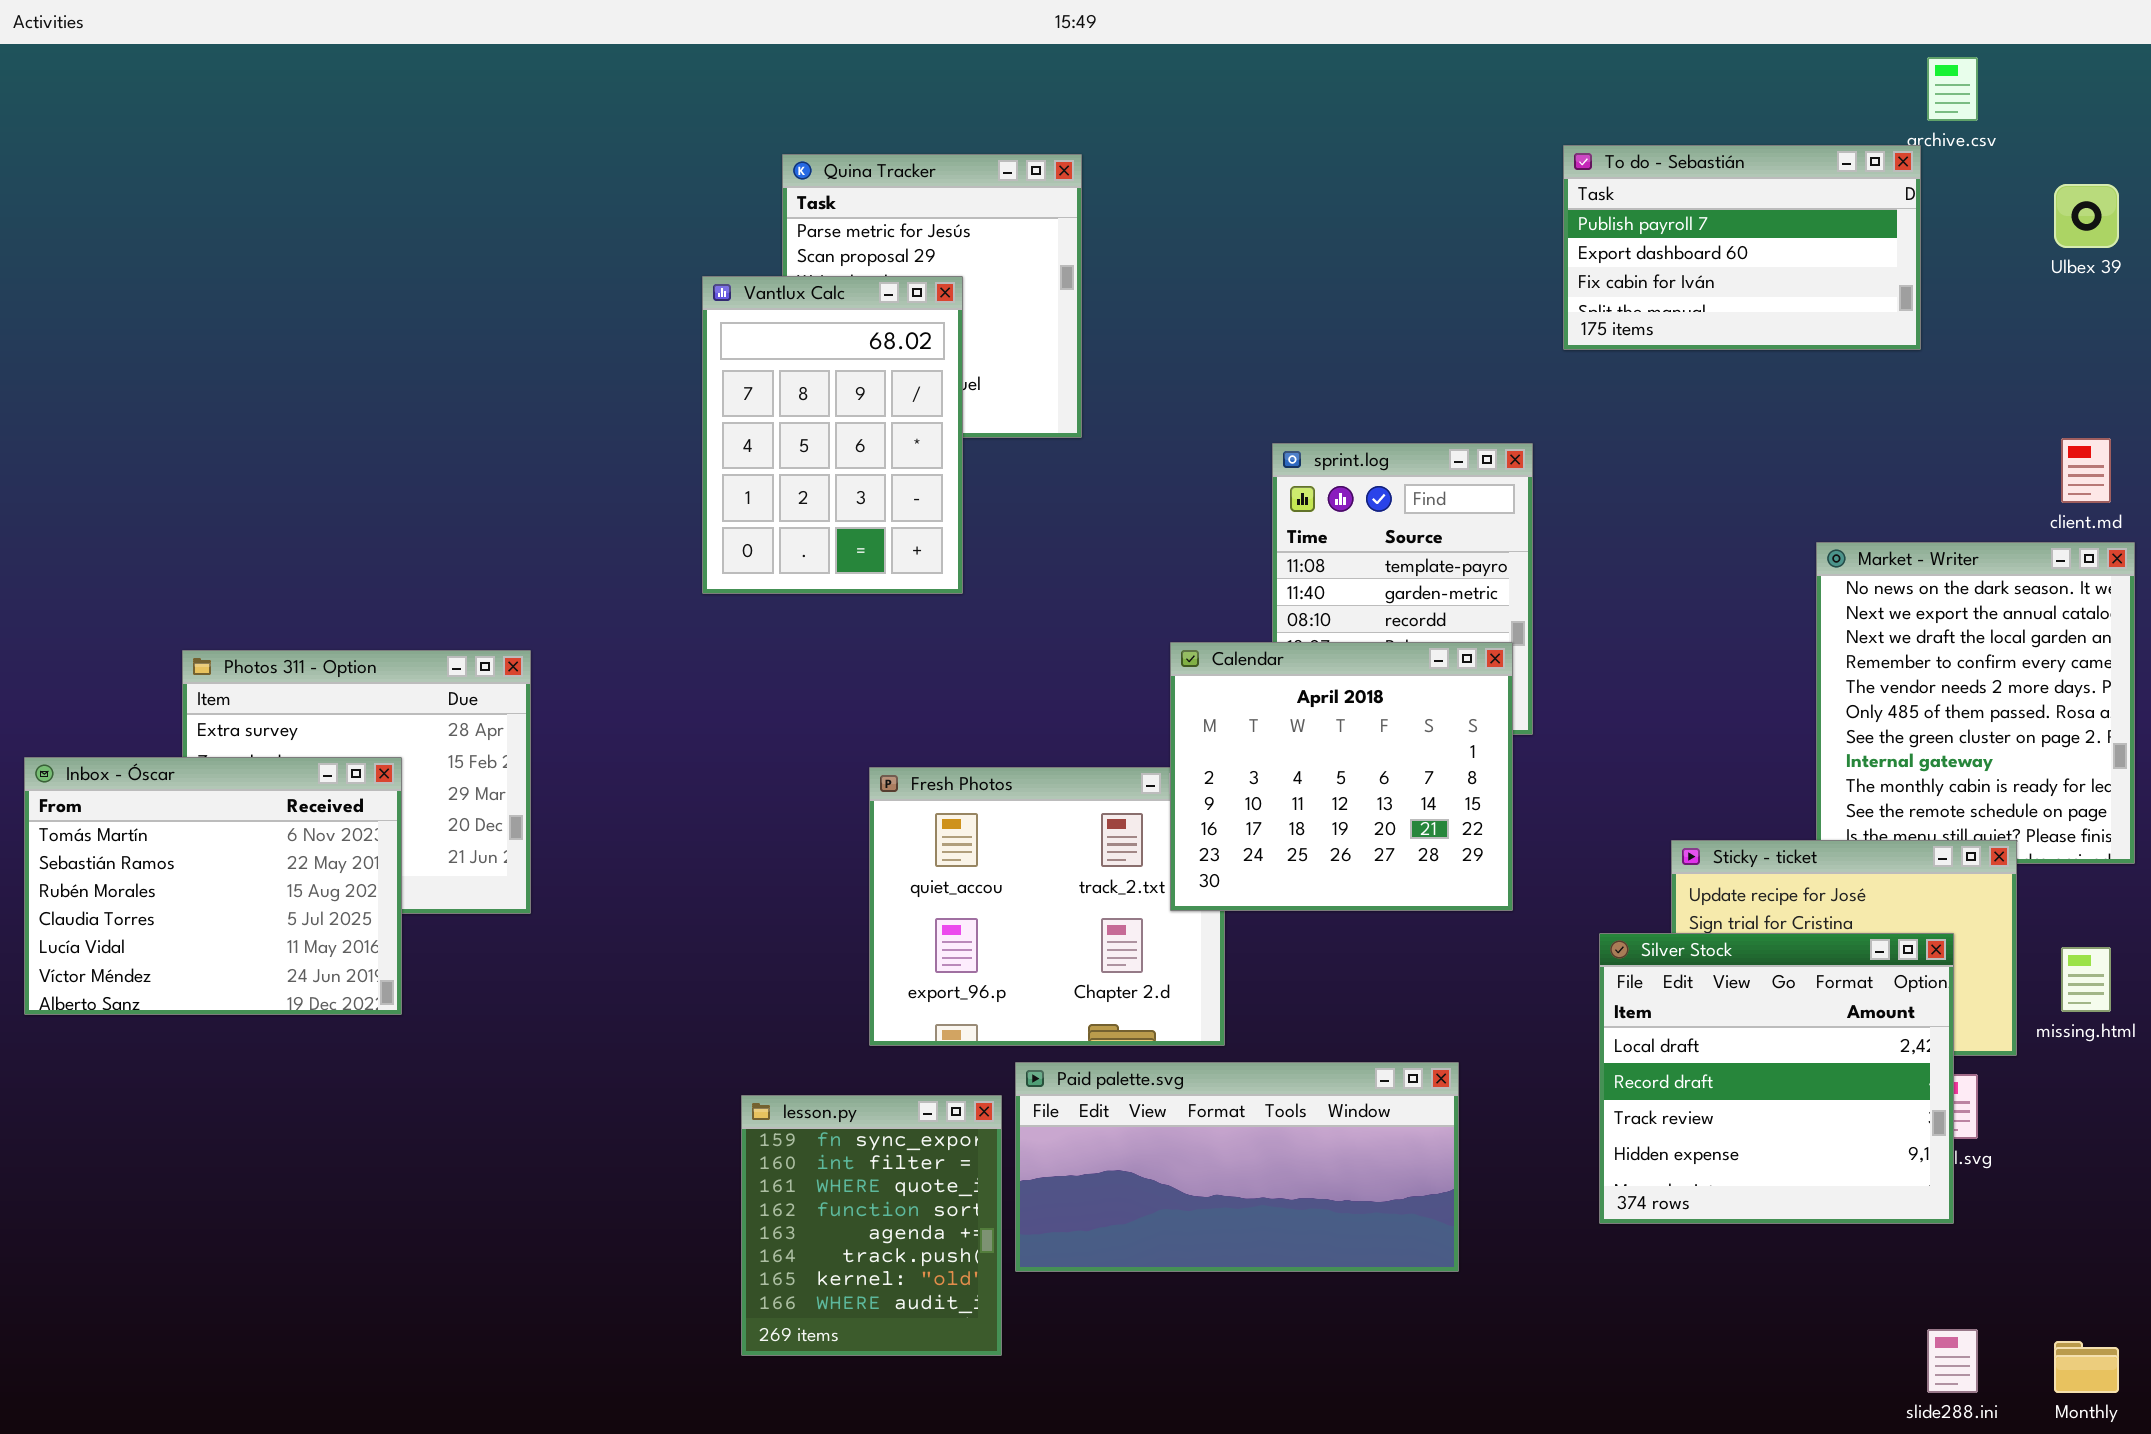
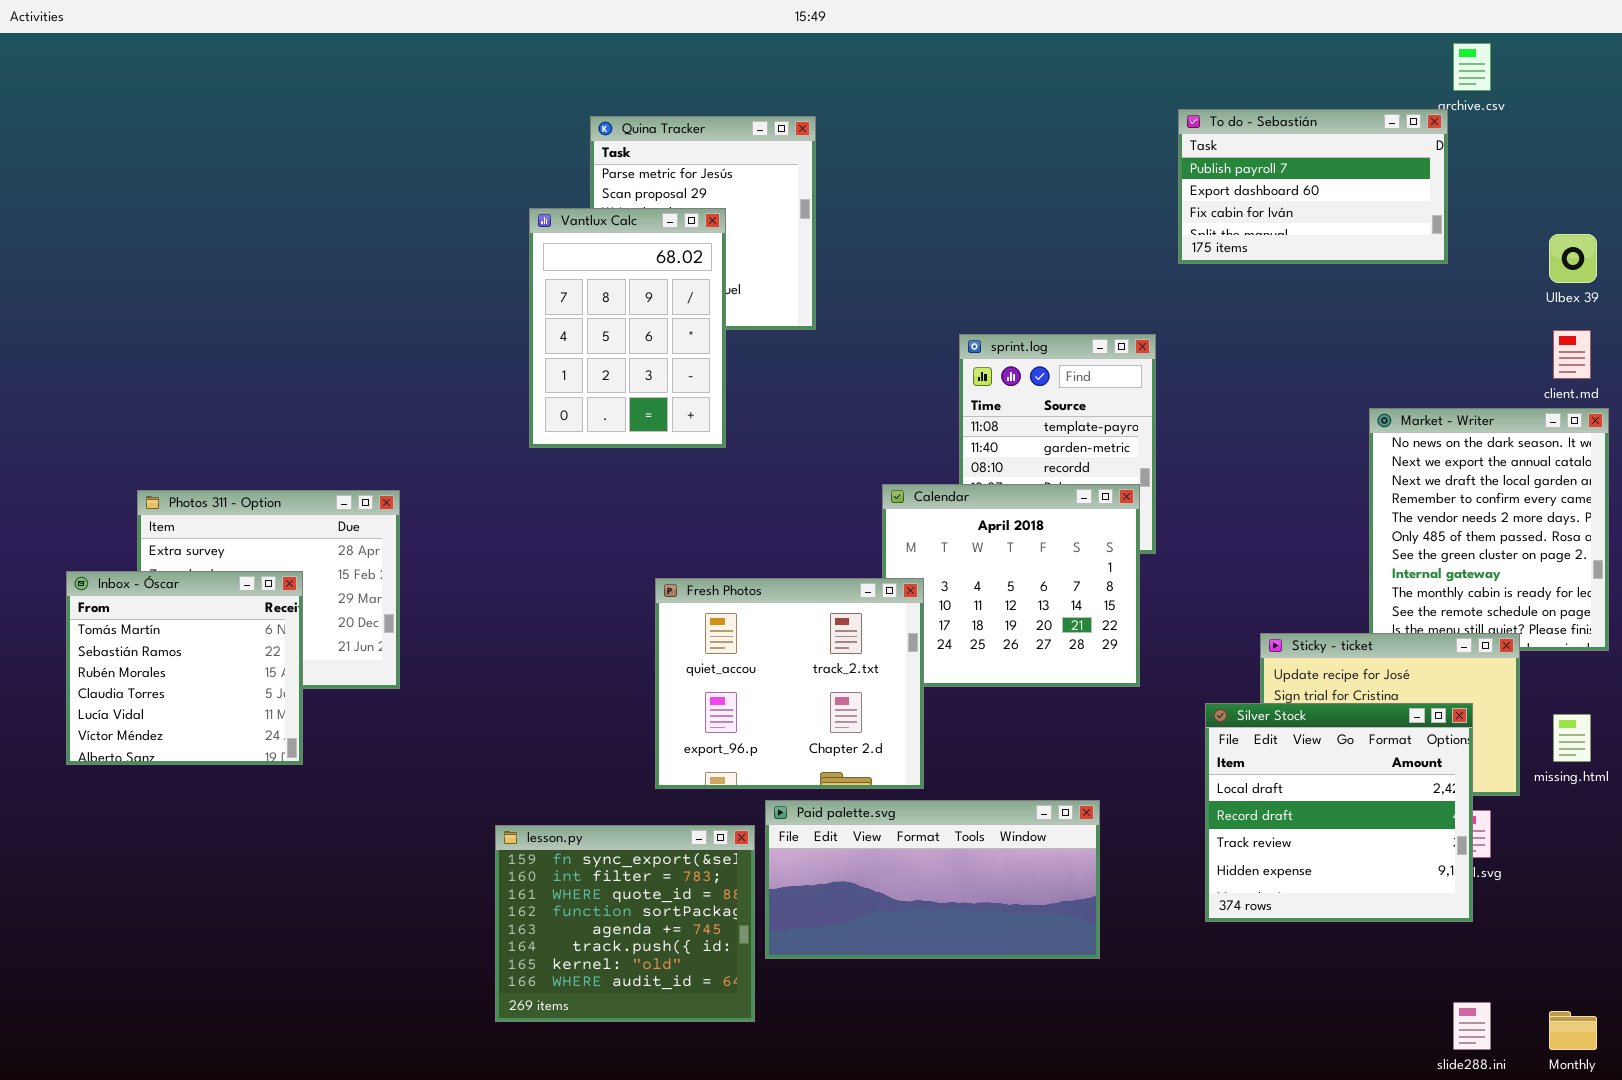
Ulbex 39: [2054,184,2119,248] -> [1549,234,1597,283], moved
Inbox - Óscar: [24,757,402,1015] -> [66,571,303,765], resized
Fresh Photos: [869,767,1225,1046] -> [655,578,924,789], raised
lesson.py: [741,1095,1002,1356] -> [495,825,755,1022], resized

